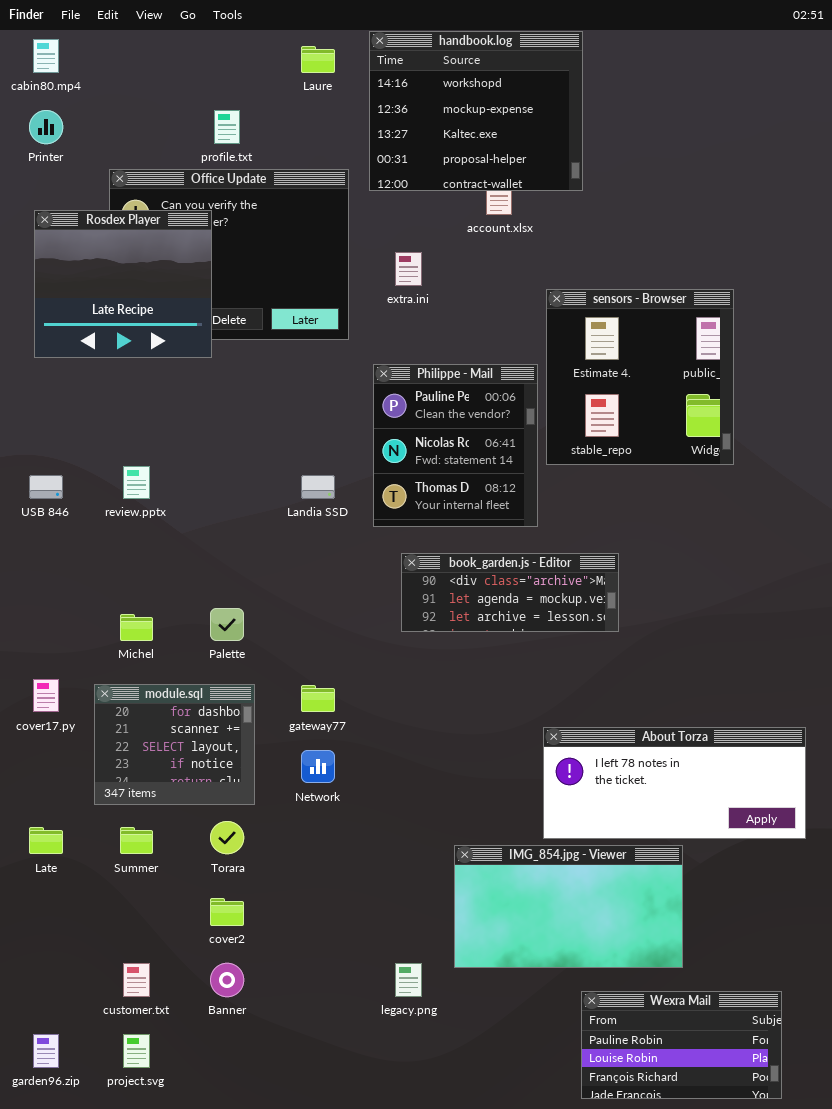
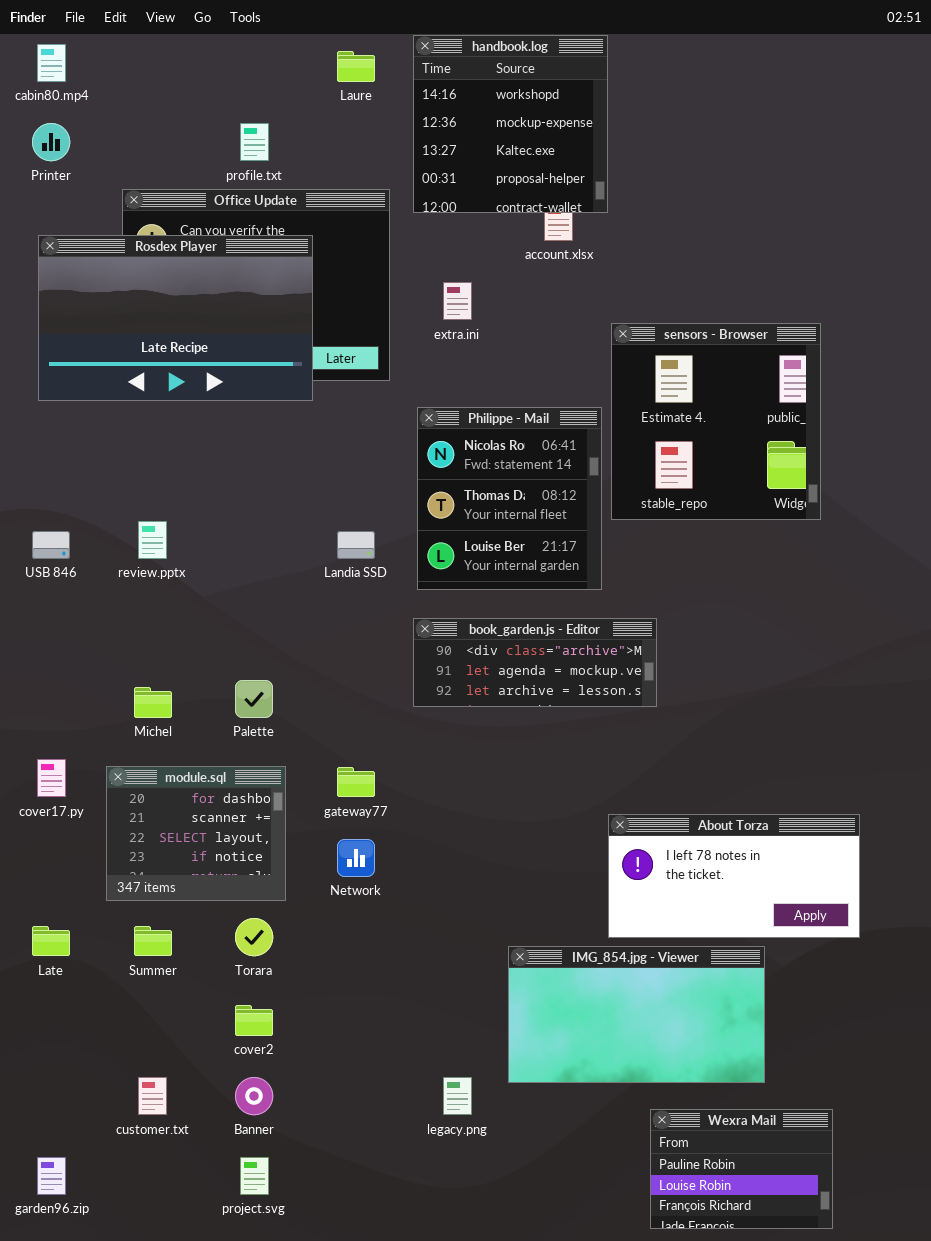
handbook.log: [369,31,583,191] -> [413,35,608,213], resized
Rosdex Player: [34,210,212,358] -> [38,235,313,401], resized
Philippe - Mail: [373,364,538,527] -> [417,407,602,590], scrolled down 1 row
book_garden.js - Editor: [401,553,619,632] -> [413,618,657,707], moved
About Torza: [543,727,806,839] -> [608,814,860,938], resized
Wexra Mail: [581,991,782,1099] -> [650,1109,833,1229], resized
project.svg: [123,1034,150,1068] -> [240,1157,269,1195], moved

